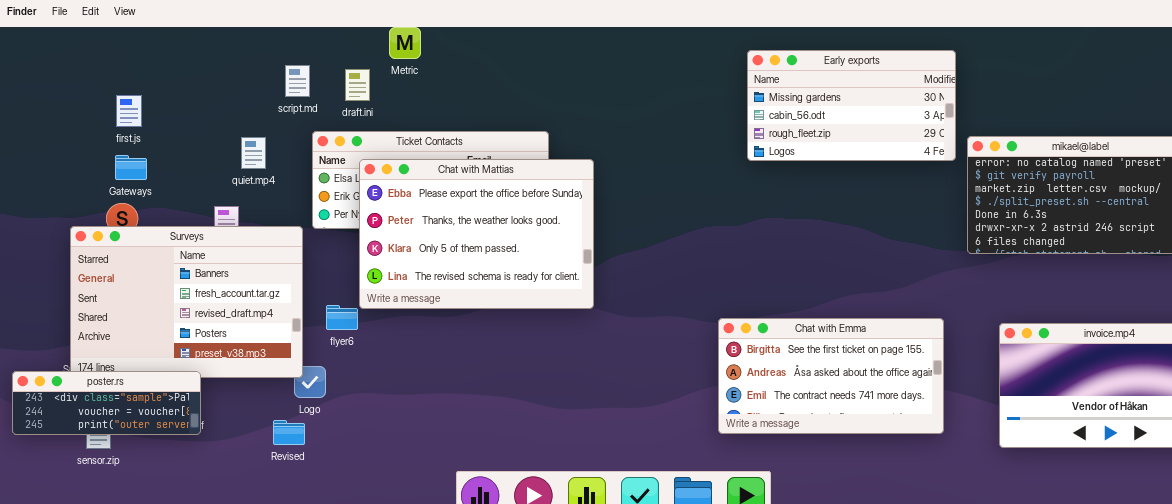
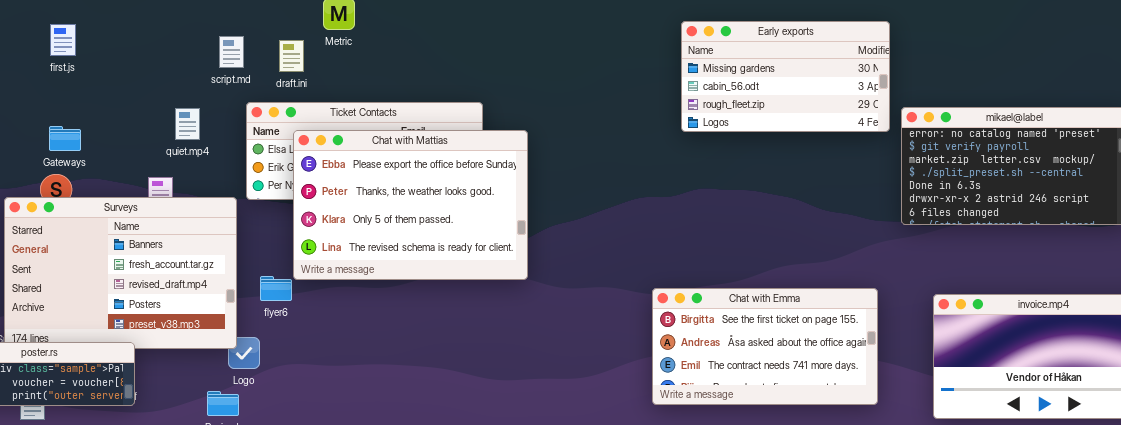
first.js: [116,95,142,127] -> [50,24,76,56], moved

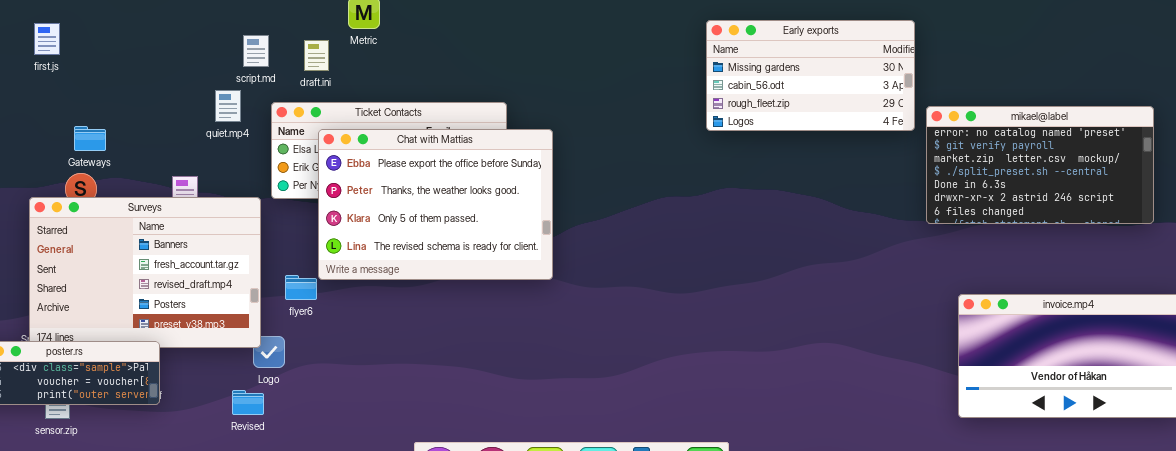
first.js: [50,24,76,56] -> [34,23,60,55], moved
quiet.mp4: [175,108,200,140] -> [215,90,241,122], moved
Chat with Emma: [652,288,878,405] -> none, closed

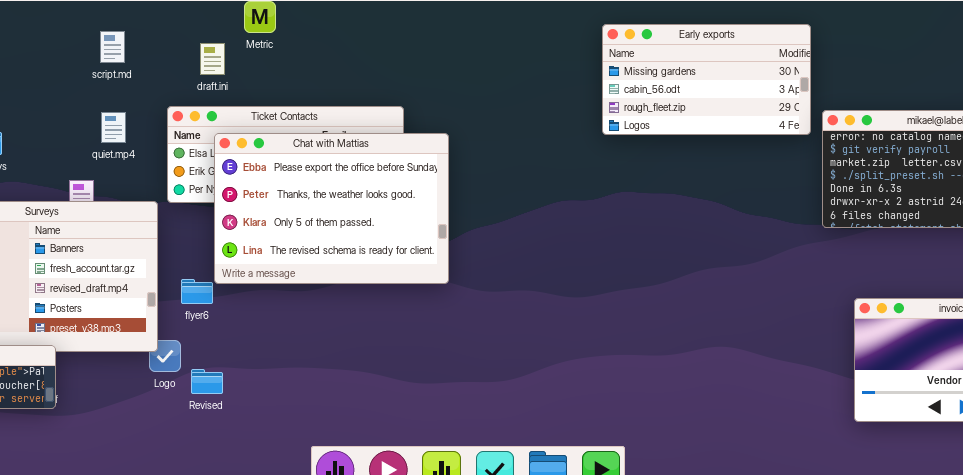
script.md: [243,35,269,67] -> [100,31,125,63], moved
quiet.mp4: [215,90,241,122] -> [101,112,126,143], moved
Revised: [232,390,264,415] -> [191,369,223,394], moved

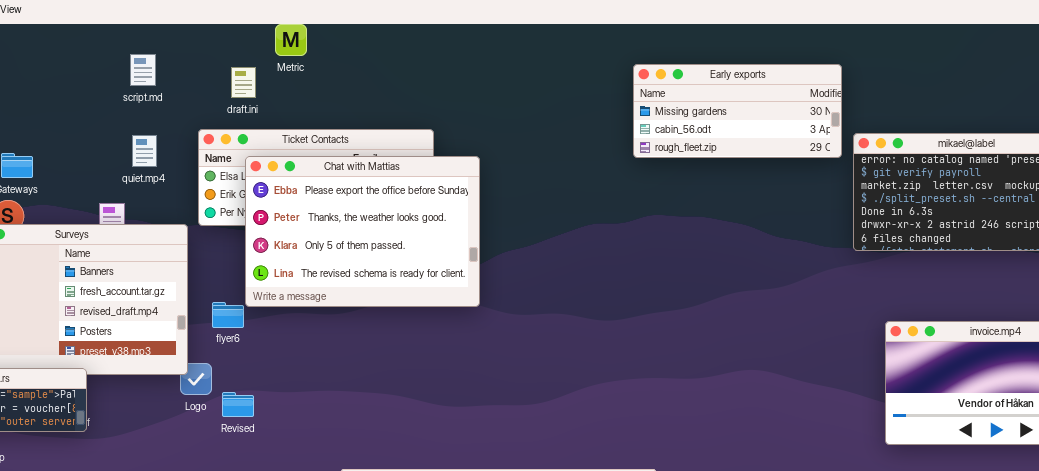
Early exports: [602,24,811,135] -> [633,64,842,158], resized

